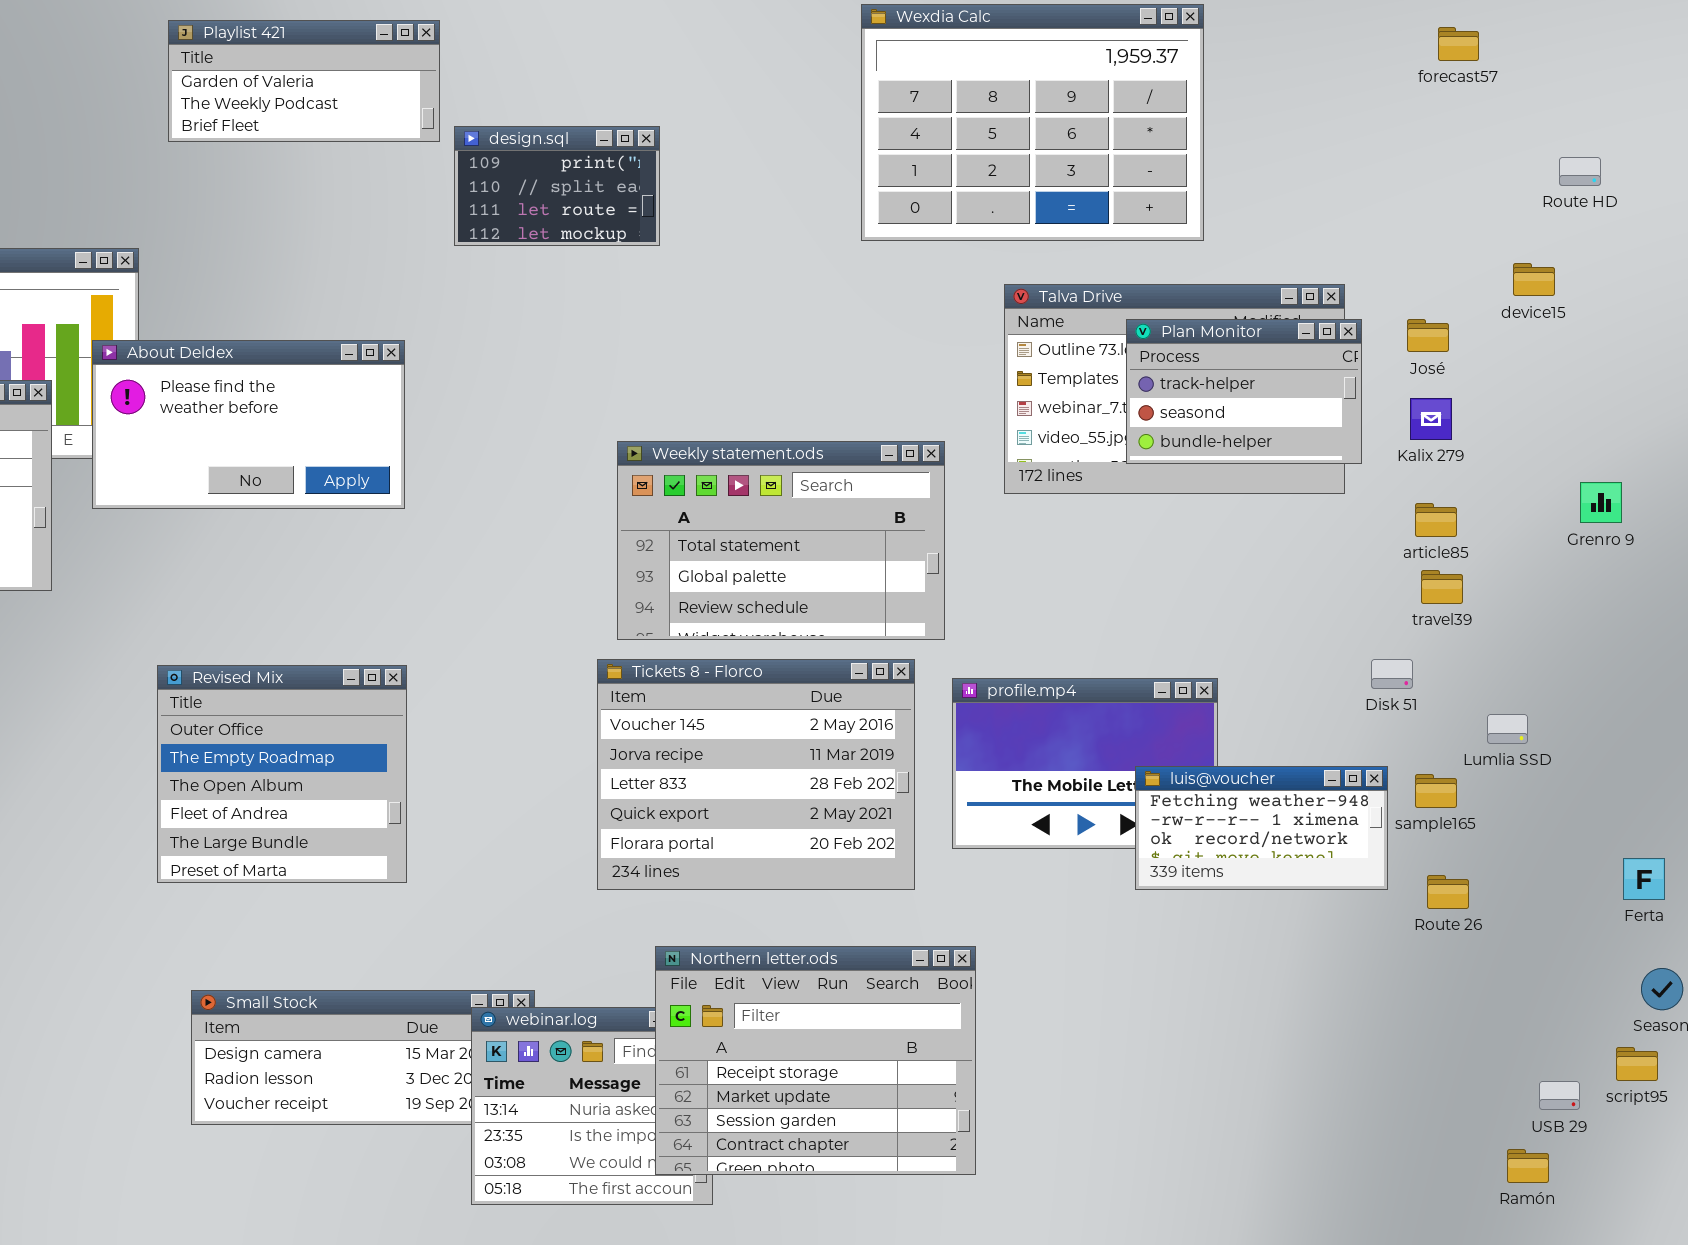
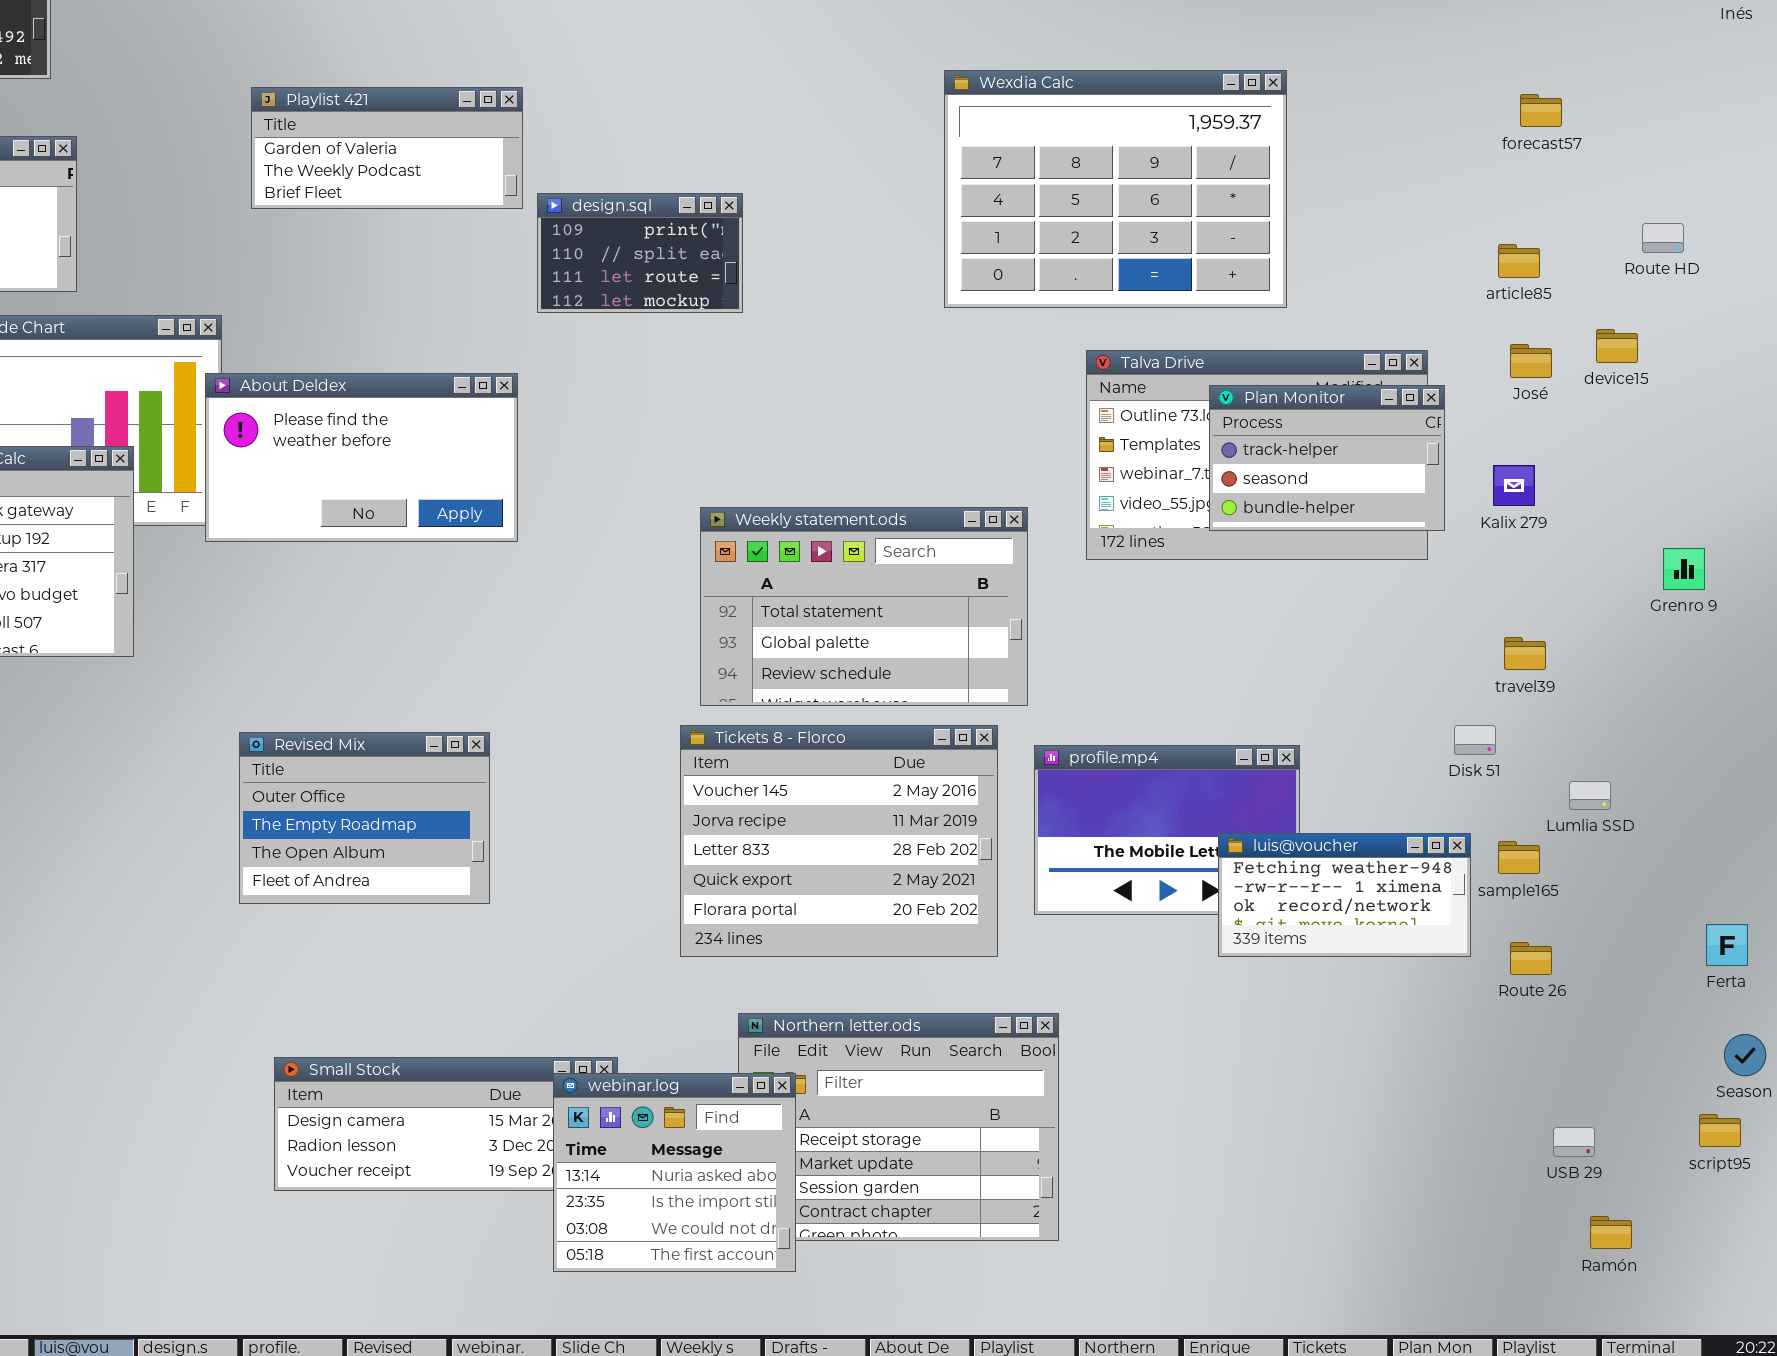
José: [1407,319,1449,352] -> [1510,344,1552,378], moved
About Deldex: [92,340,405,509] -> [205,373,518,542], moved
article85: [1415,503,1457,537] -> [1498,244,1540,278], moved
Revised Mix: [157,665,407,883] -> [239,732,490,904], resized
webinar.log: [471,1007,713,1205] -> [553,1073,796,1272], raised
USB 29: [1539,1081,1580,1110] -> [1553,1127,1595,1157], moved

